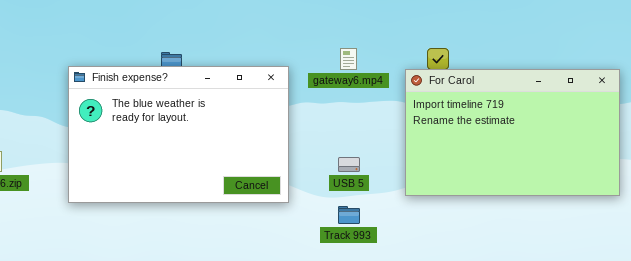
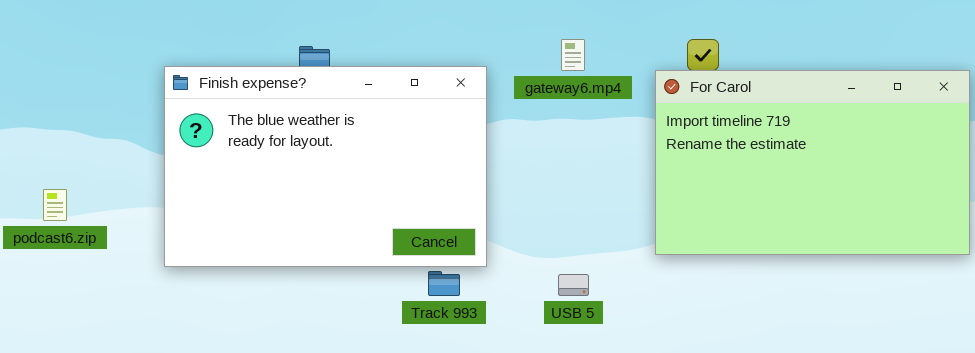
USB 5: [338,157,360,172] -> [558,274,589,296], moved
Track 993: [338,206,360,224] -> [428,271,460,296], moved

